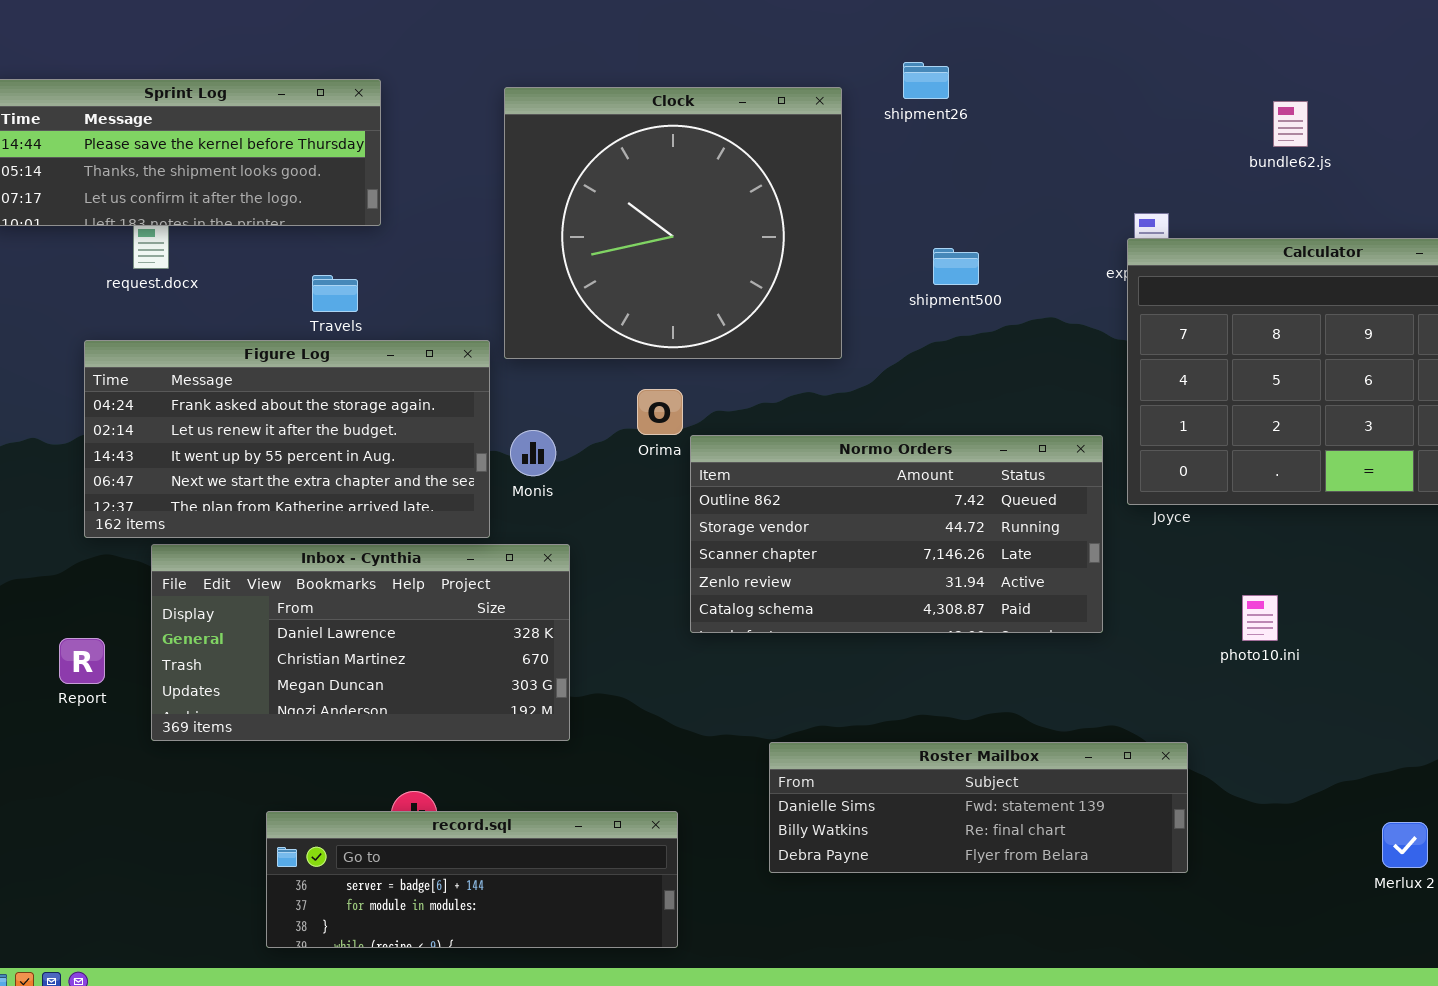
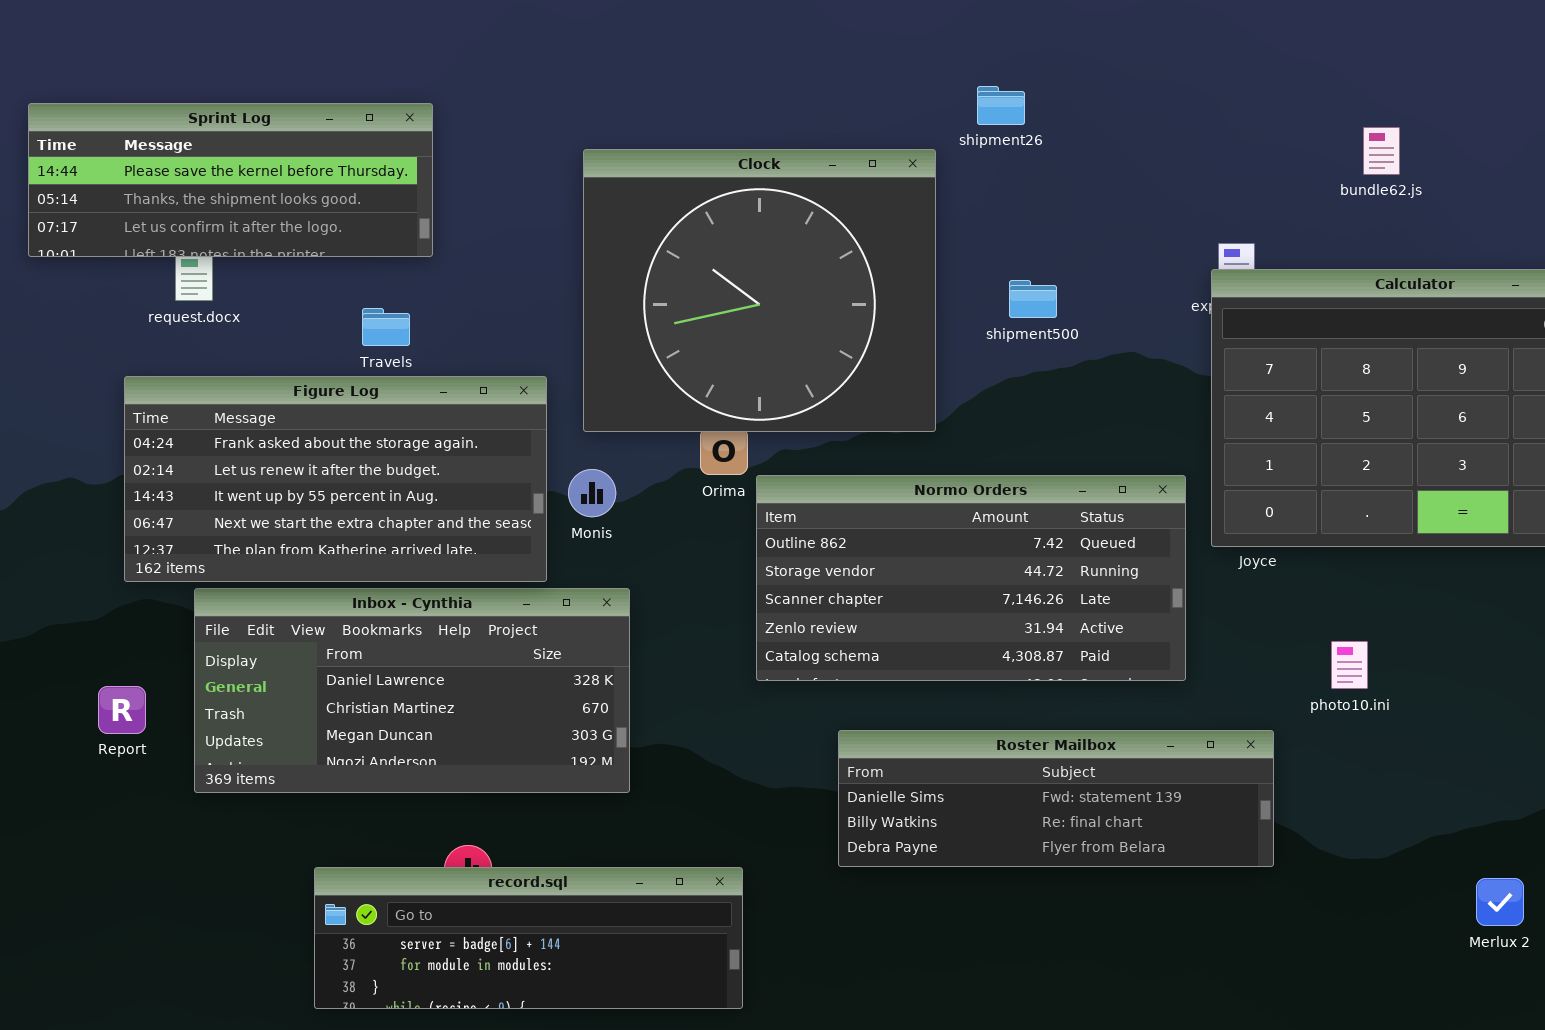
Clock: [504,87,842,359] -> [583,149,936,432], moved
Roster Mailbox: [769,742,1188,873] -> [838,730,1274,867], moved

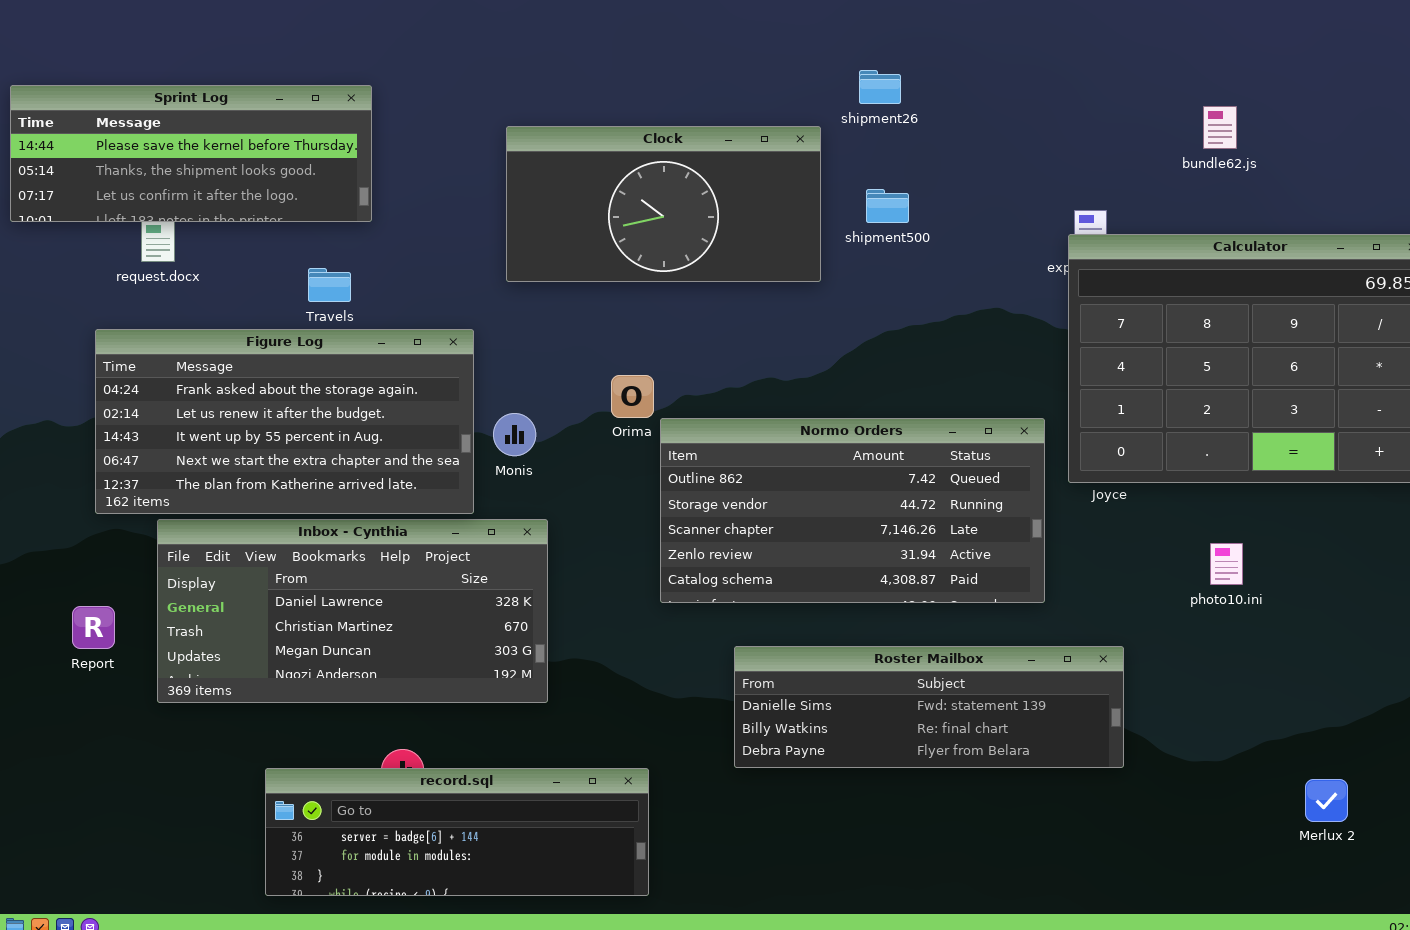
Clock: [583,149,936,432] -> [506,126,821,282], resized
shipment500: [1009,280,1057,318] -> [866,189,909,223], moved
photo10.ini: [1331,641,1368,689] -> [1210,543,1243,585], moved

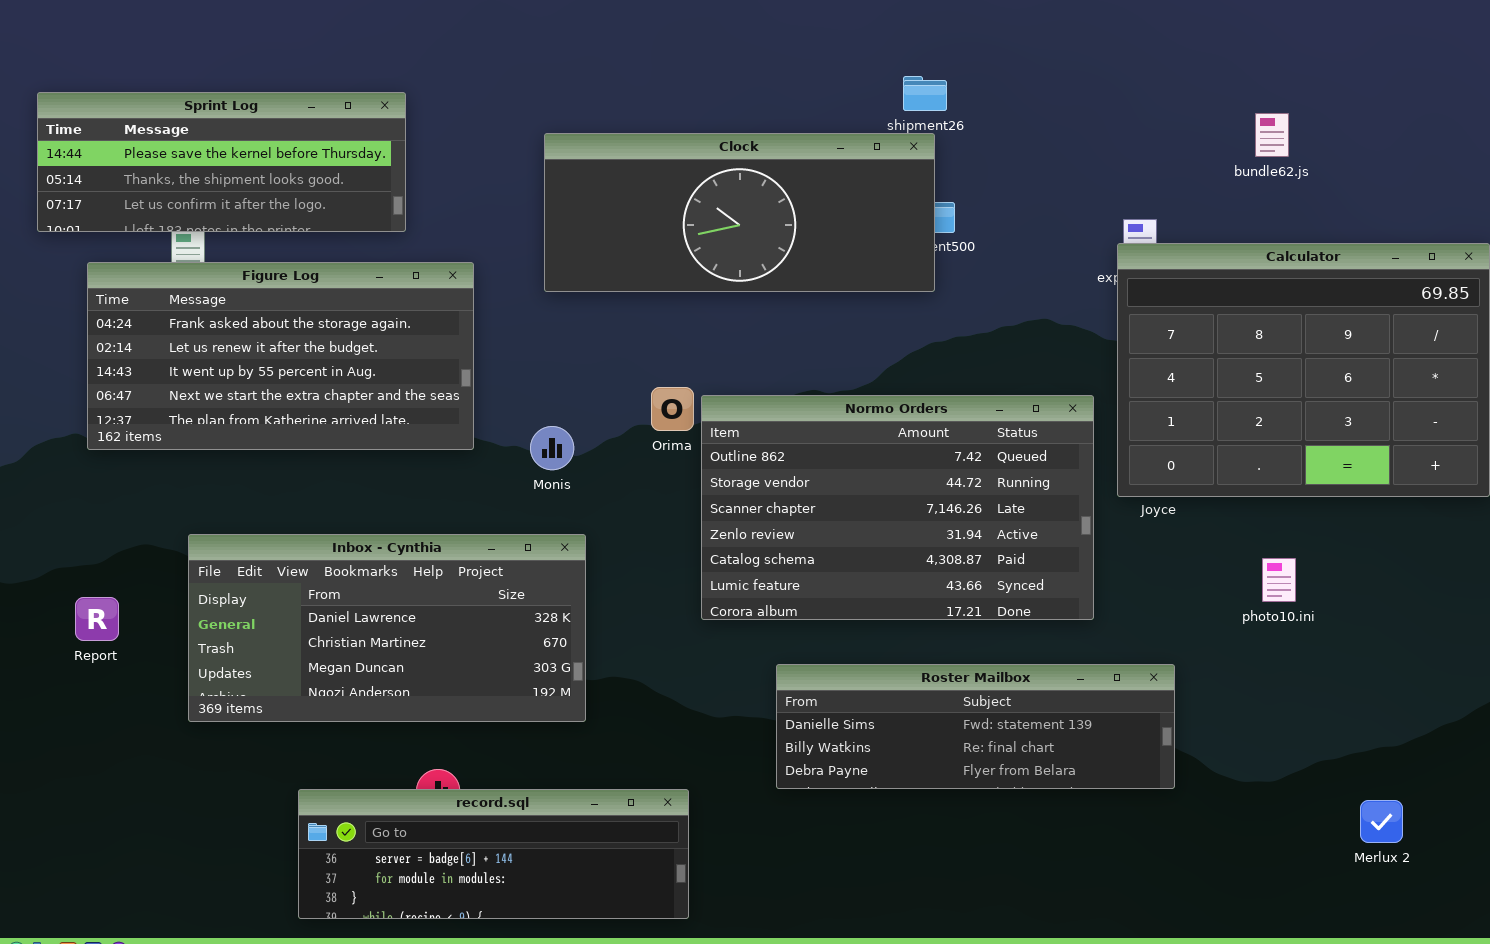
Clock: [506,126,821,282] -> [544,133,935,292], resized
Figure Log: [95,329,474,514] -> [87,262,474,450], moved
Normo Orders: [660,418,1045,603] -> [701,395,1094,620], resized
Report: [72,606,115,649] -> [75,597,119,641], moved

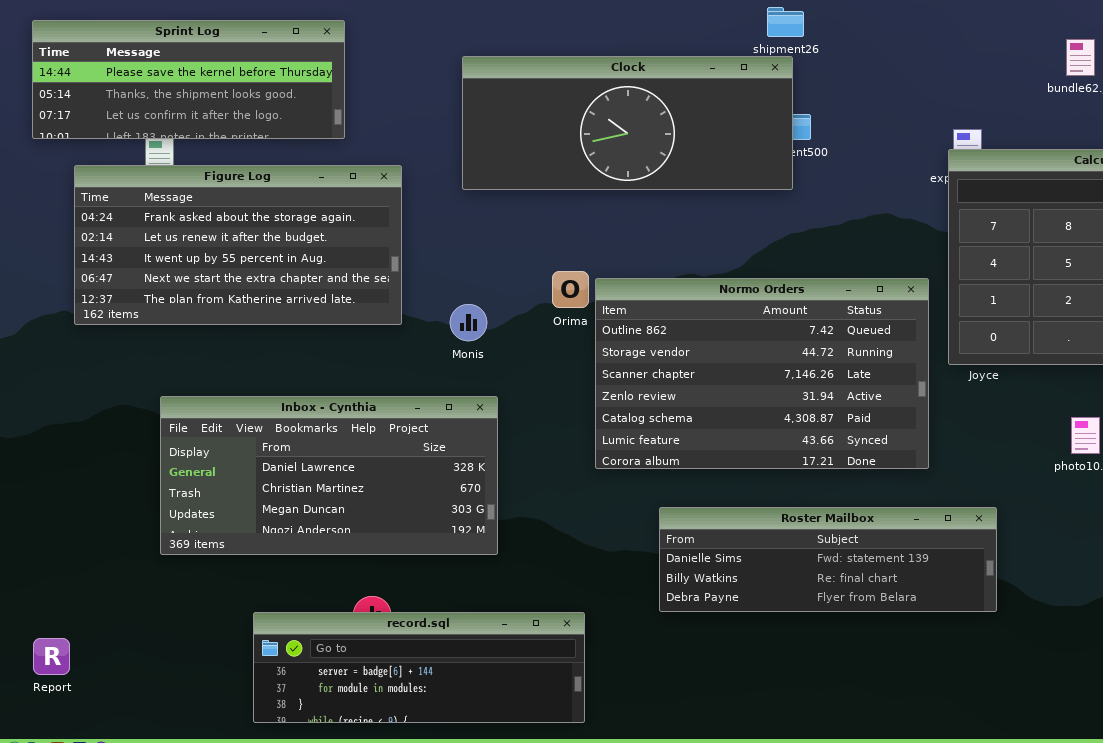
Report: [75,597,119,641] -> [33,638,70,675], moved

